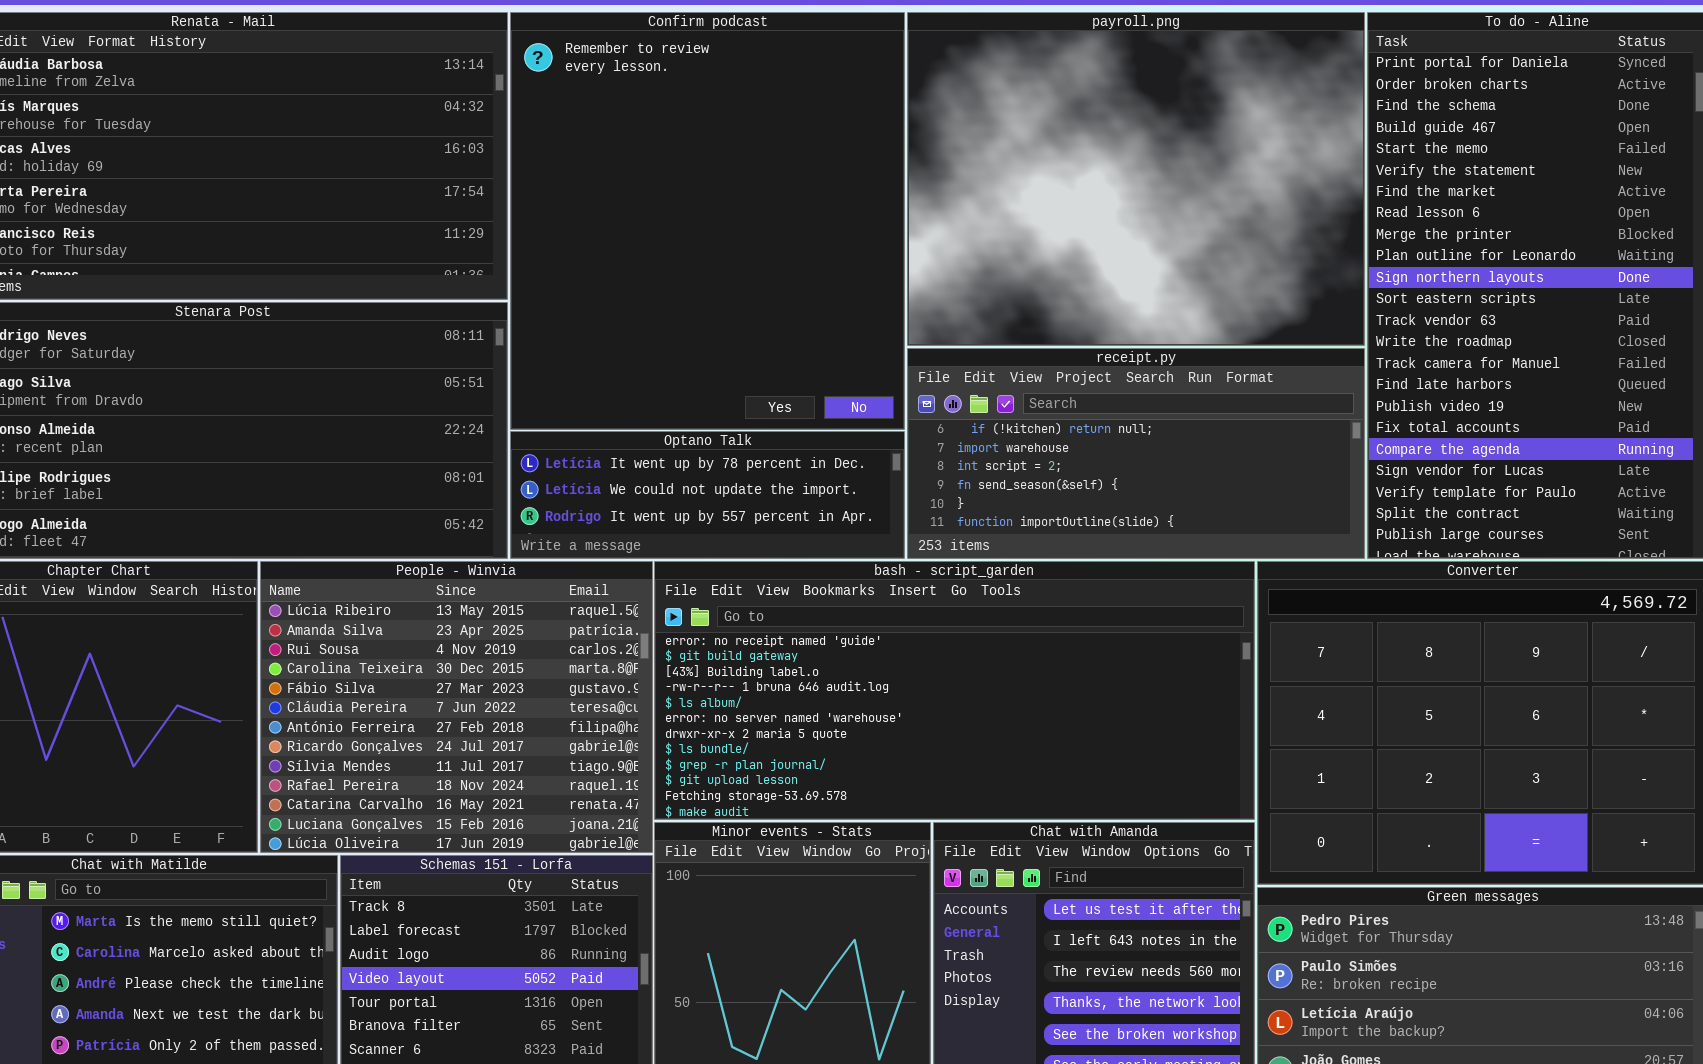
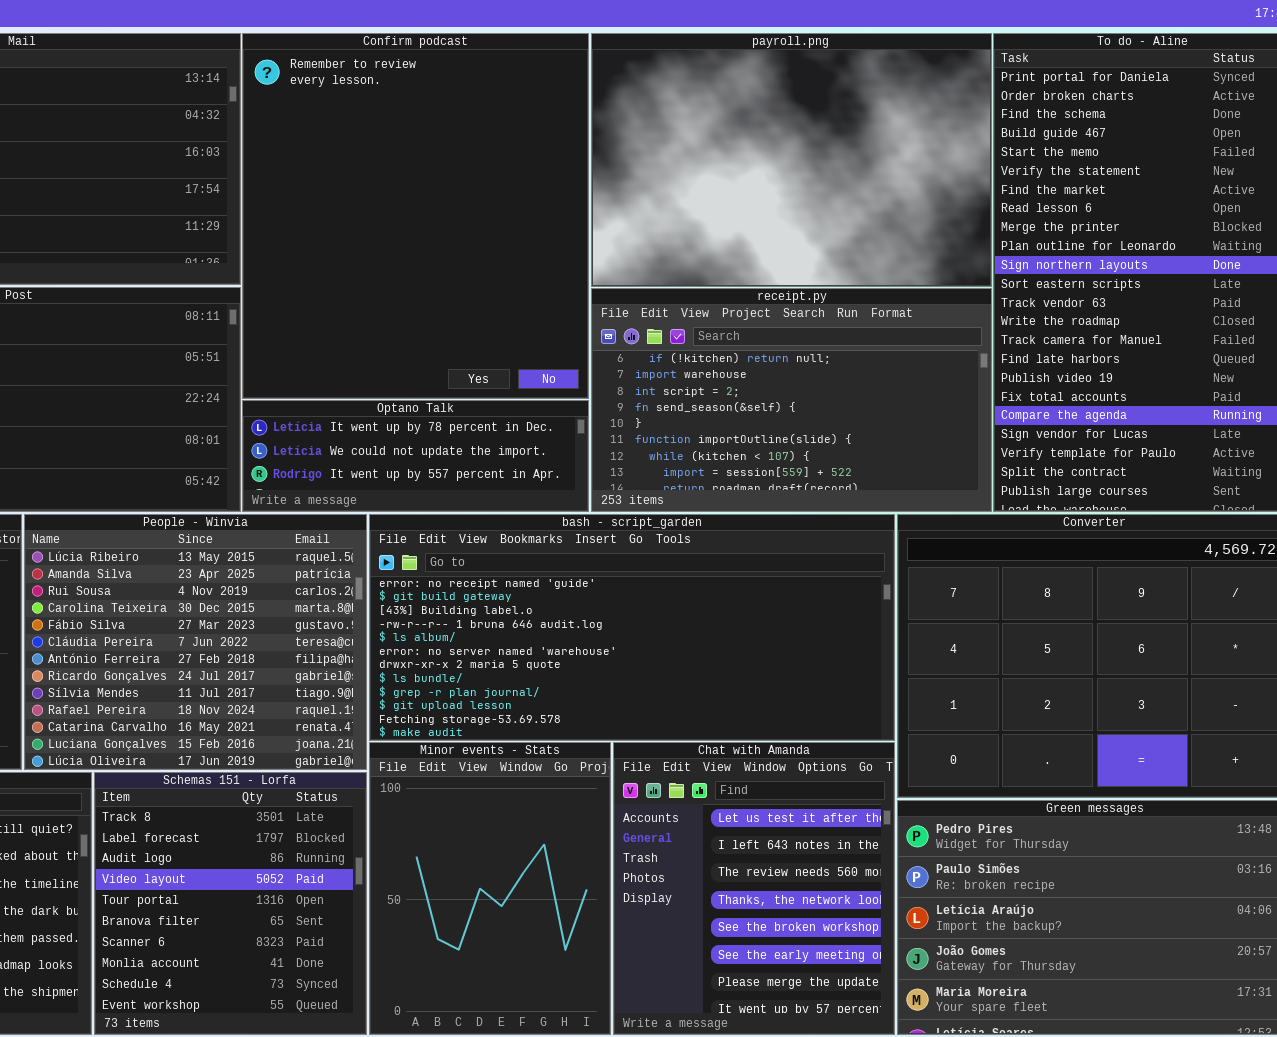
payroll.png: [907,12,1365,346] -> [591,33,992,287], resized
receipt.py: [907,348,1365,559] -> [591,288,992,512], resized

